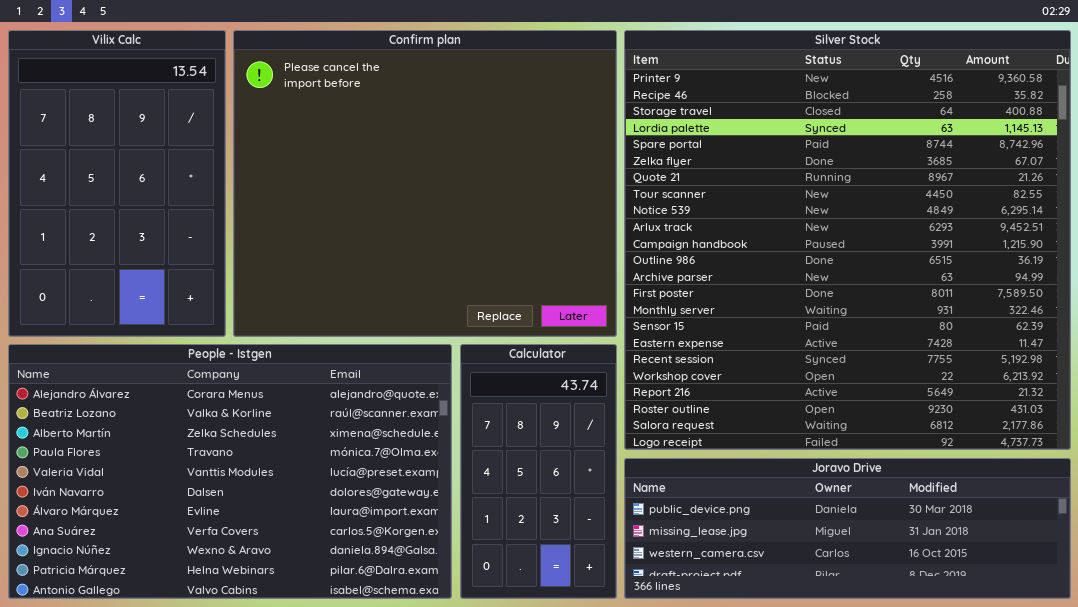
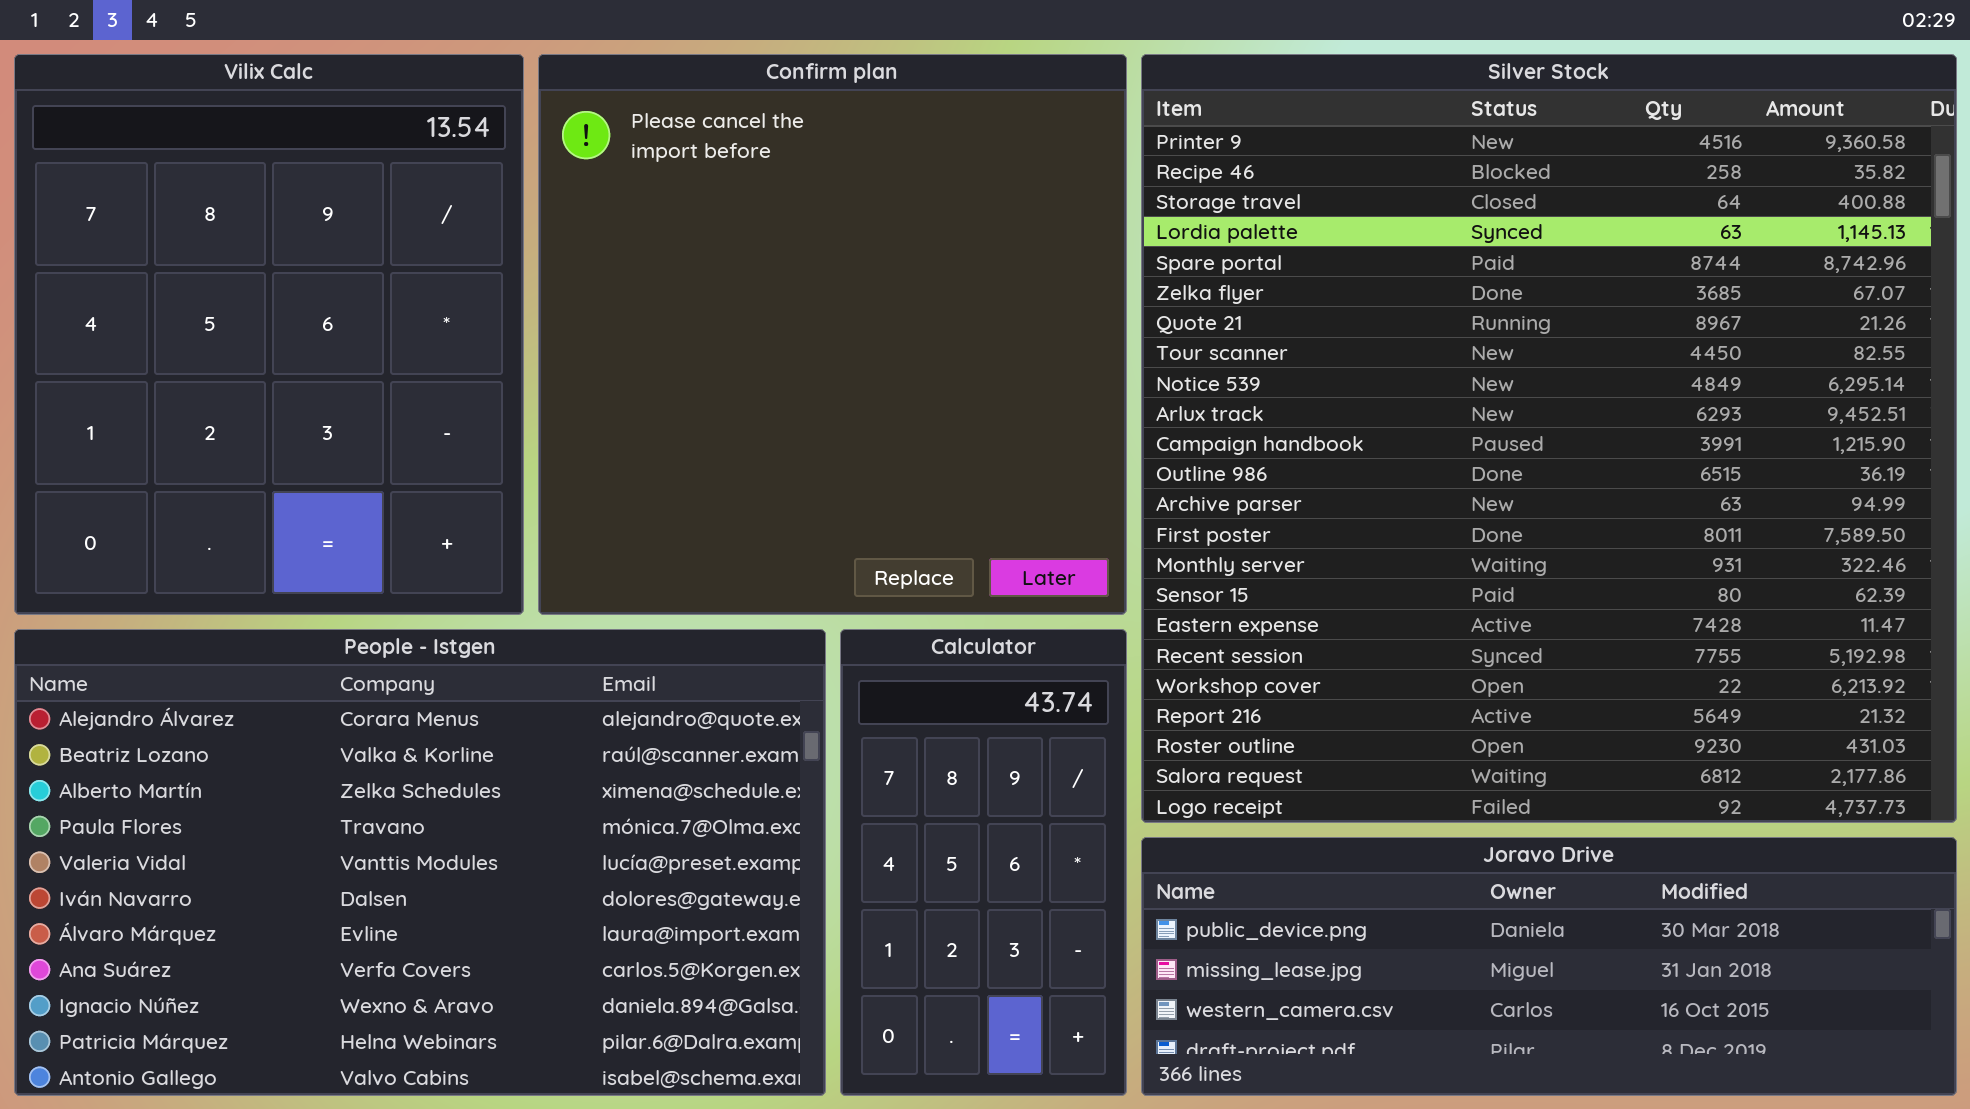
Vilix Calc: [8,30,226,337] -> [14,54,524,615], resized
Confirm plan: [233,30,617,337] -> [538,54,1127,615], resized

